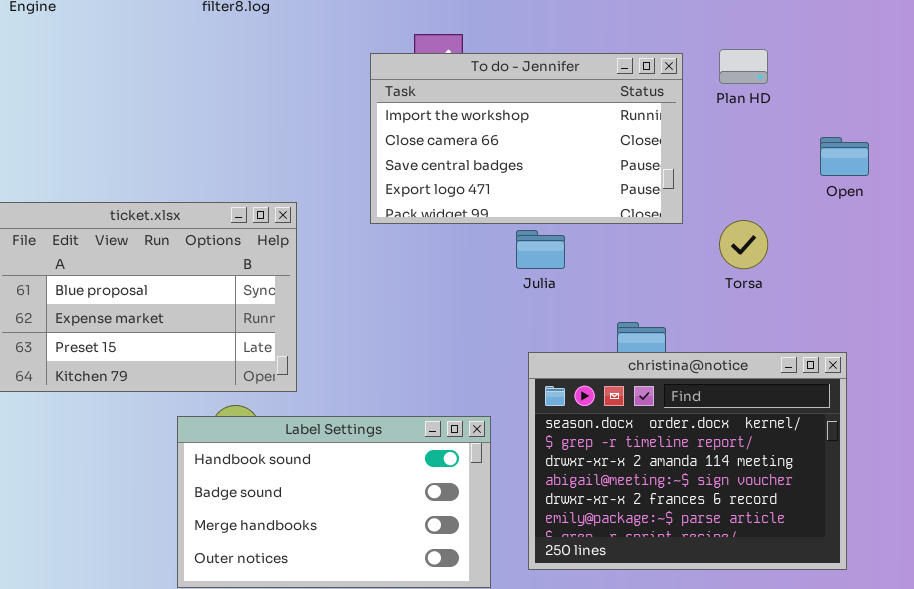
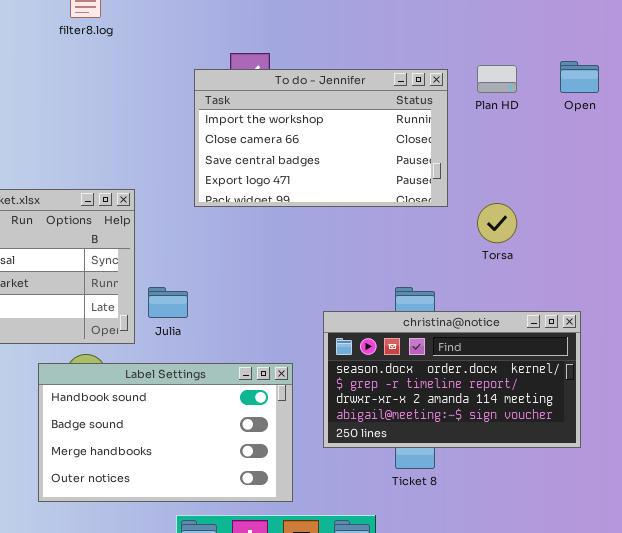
Open: [820,137,869,176] -> [560,61,599,93], moved
Julia: [516,230,565,269] -> [148,287,188,318], moved
christina@notice: [528,352,847,570] -> [323,311,581,448], resized

